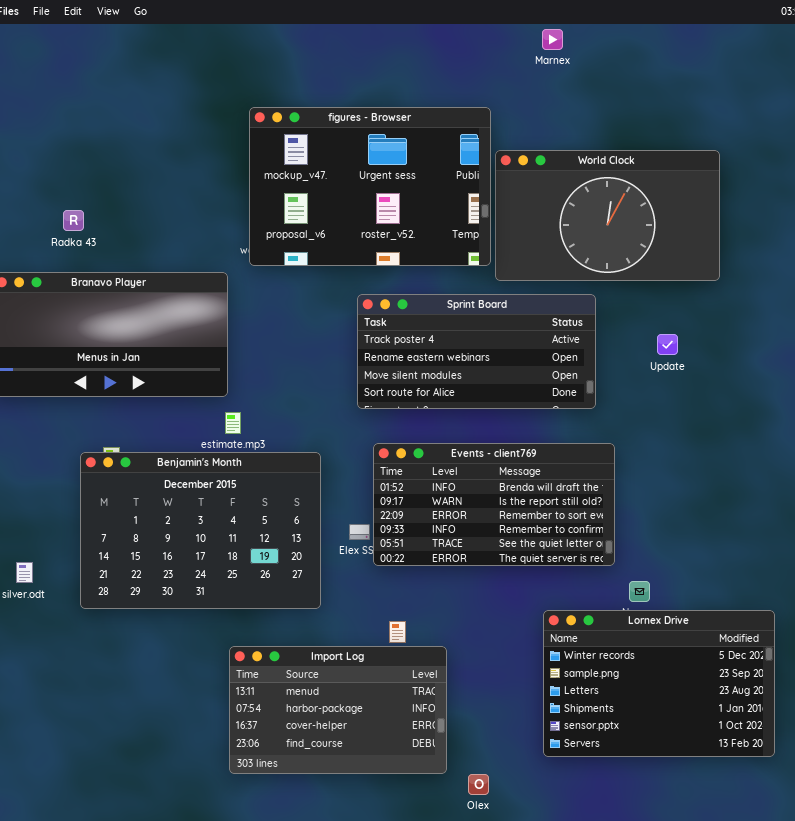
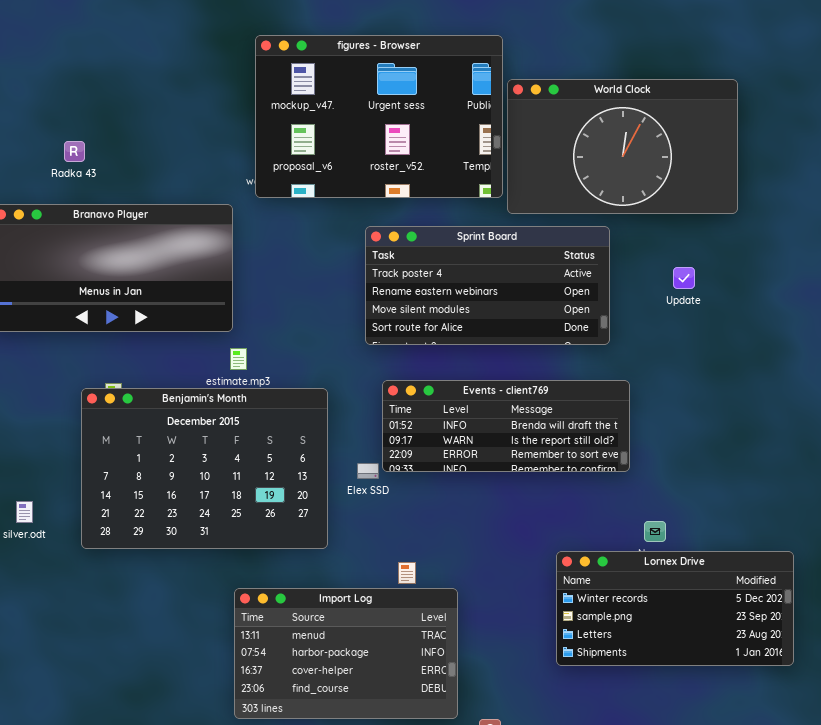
Events - client769: [373,443,615,566] -> [382,380,630,472], resized
Lornex Drive: [543,610,775,757] -> [556,551,794,666], resized

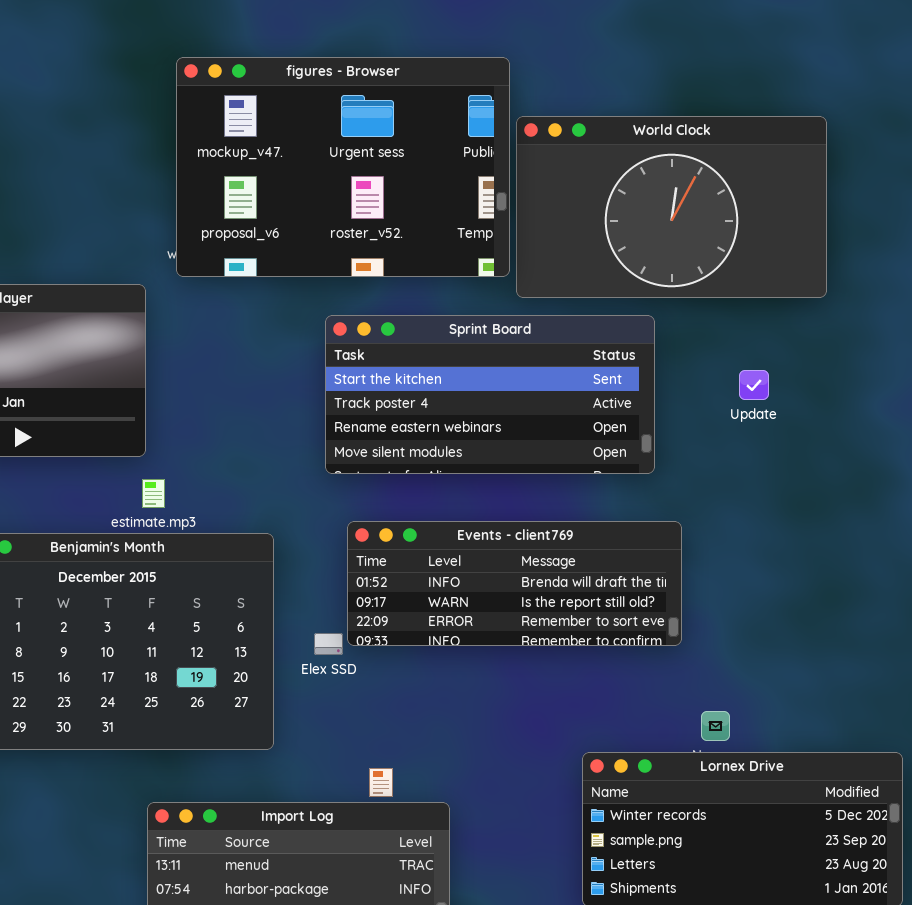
Sprint Board: [365,226,610,345] -> [325,315,655,474], scrolled up 1 row

